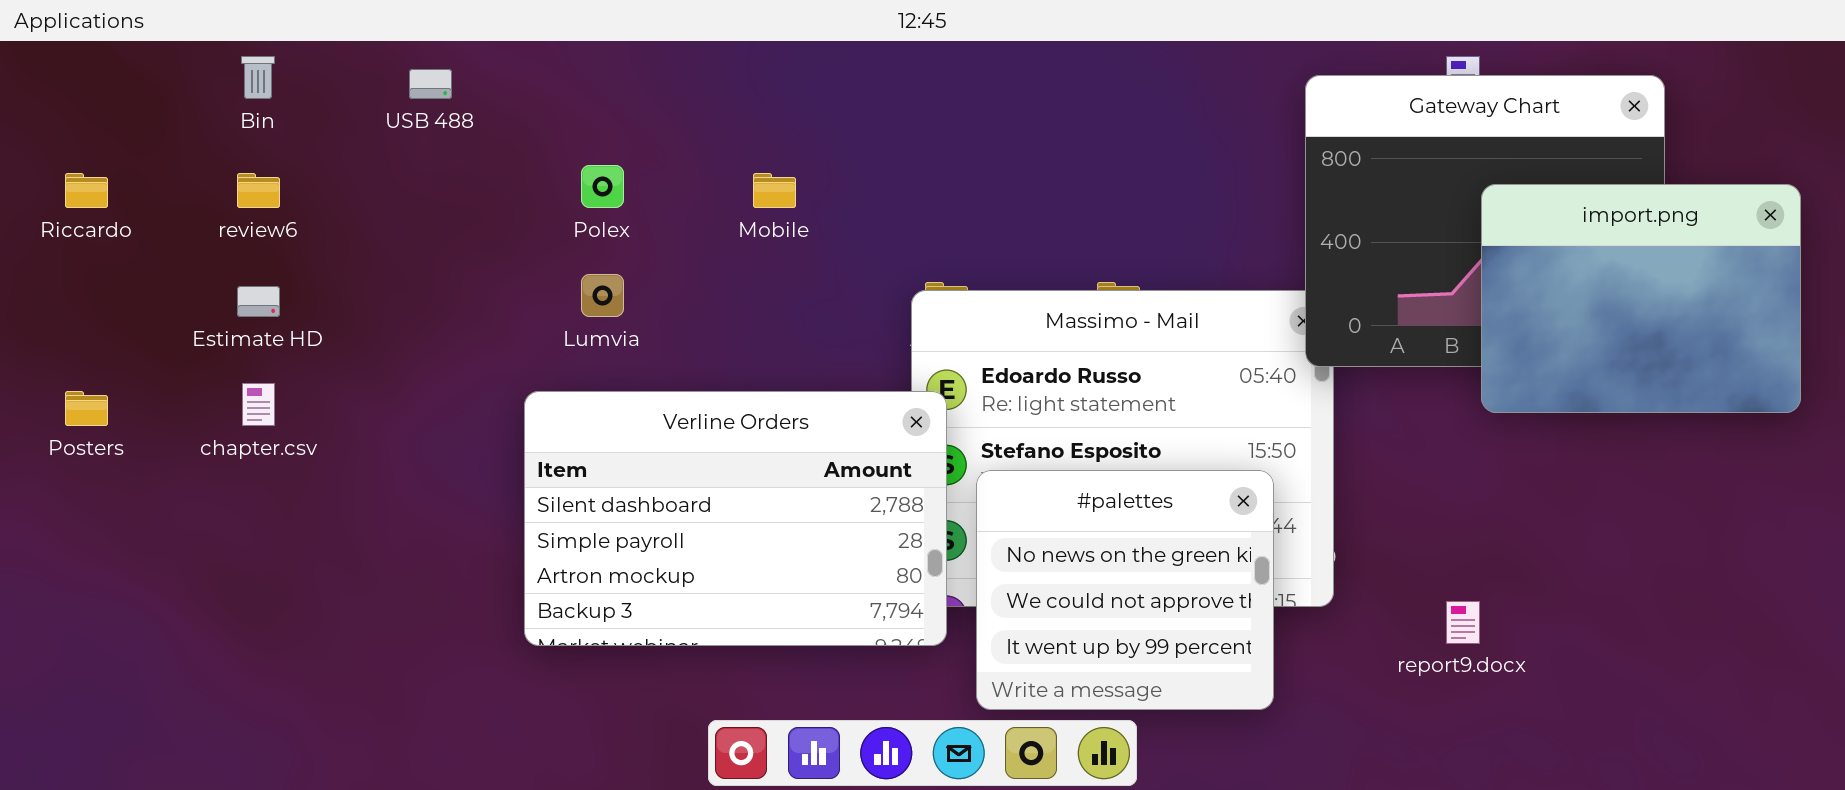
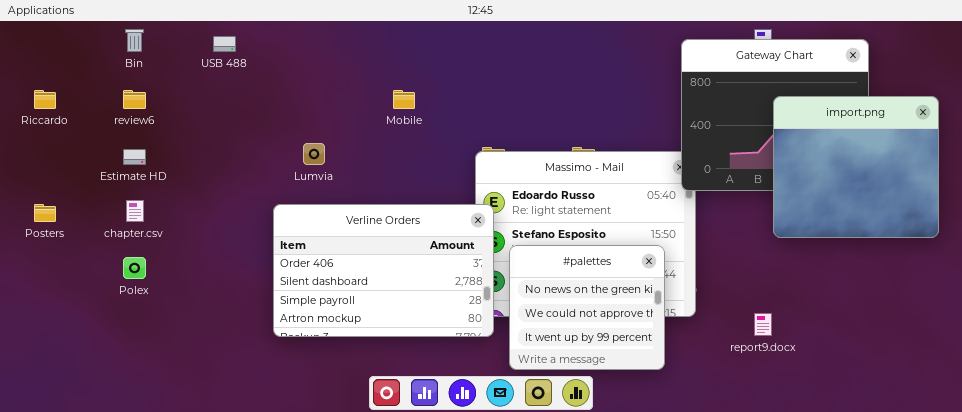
Polex: [581,165,624,208] -> [123,257,146,279], moved
import.png: [1481,184,1801,413] -> [773,96,939,238], resized
Verline Orders: [524,391,947,646] -> [273,204,494,337], scrolled up 1 row

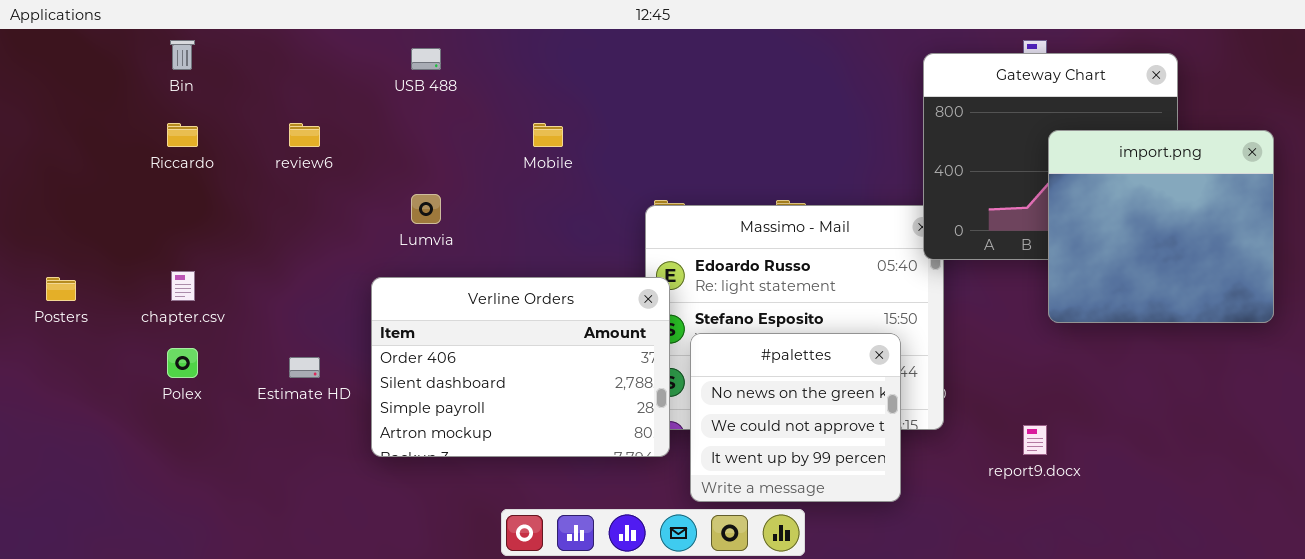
USB 488: [213,36,236,52] -> [411,48,441,70], moved
Riccardo: [34,90,56,109] -> [167,123,198,147], moved
review6: [123,90,146,109] -> [289,123,320,147], moved
Estimate HD: [123,149,146,165] -> [289,357,320,378], moved

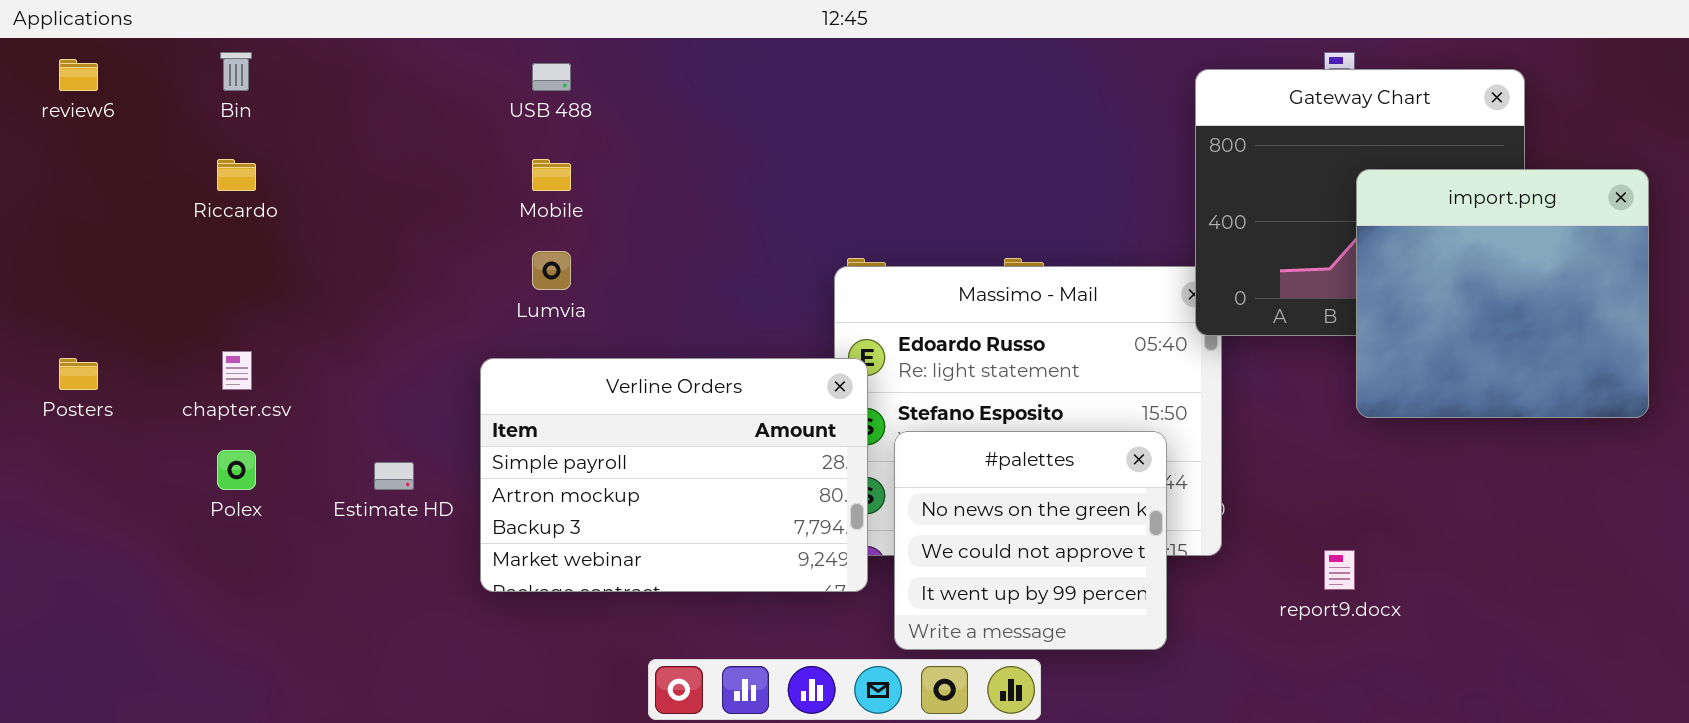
review6: [289,123,320,147] -> [59,59,98,91], moved
Mobile: [533,123,563,147] -> [532,159,571,191], moved
Verline Orders: [371,277,670,457] -> [480,358,868,592], scrolled down 2 rows

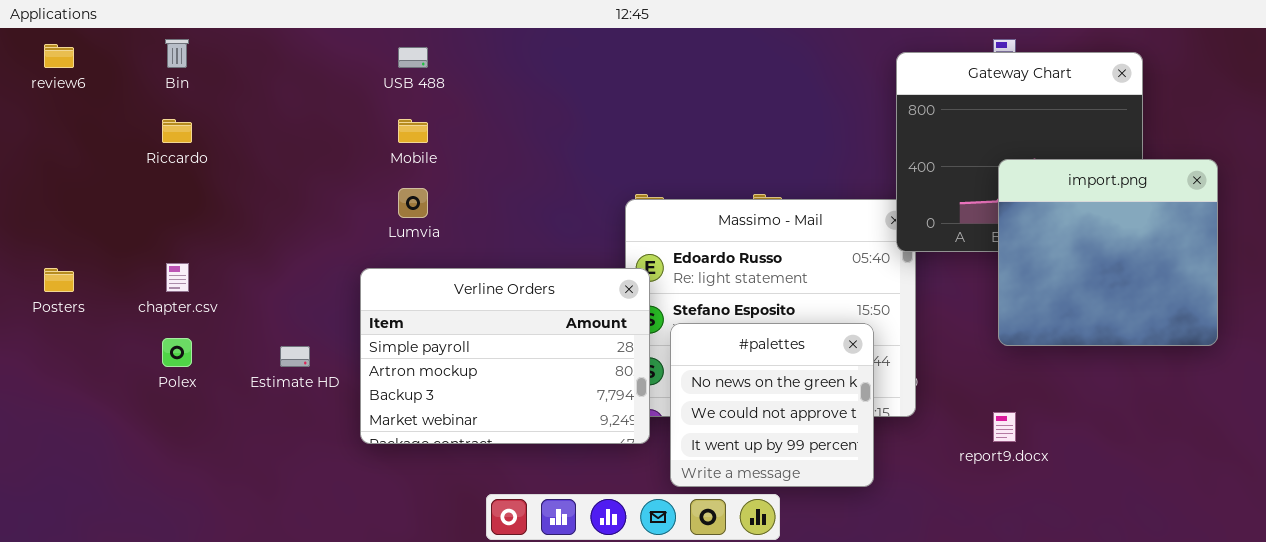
import.png: [1356,169,1649,418] -> [998,159,1218,346], moved

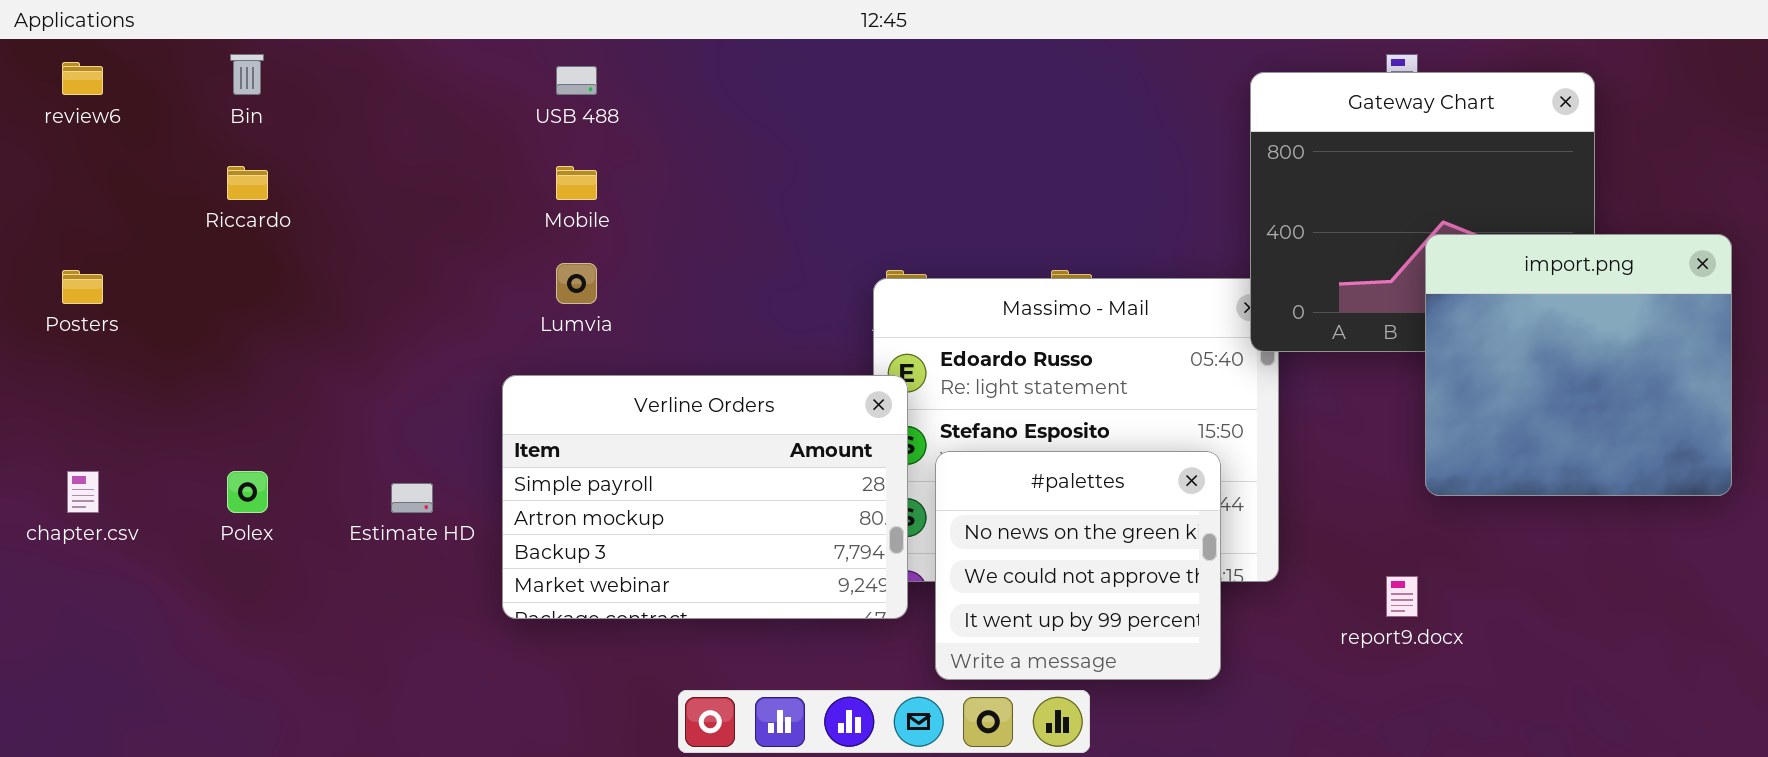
import.png: [998,159,1218,346] -> [1425,234,1732,496], moved
chapter.csv: [166,263,189,292] -> [67,471,99,513], moved
Posters: [44,268,74,292] -> [62,270,103,304], moved

